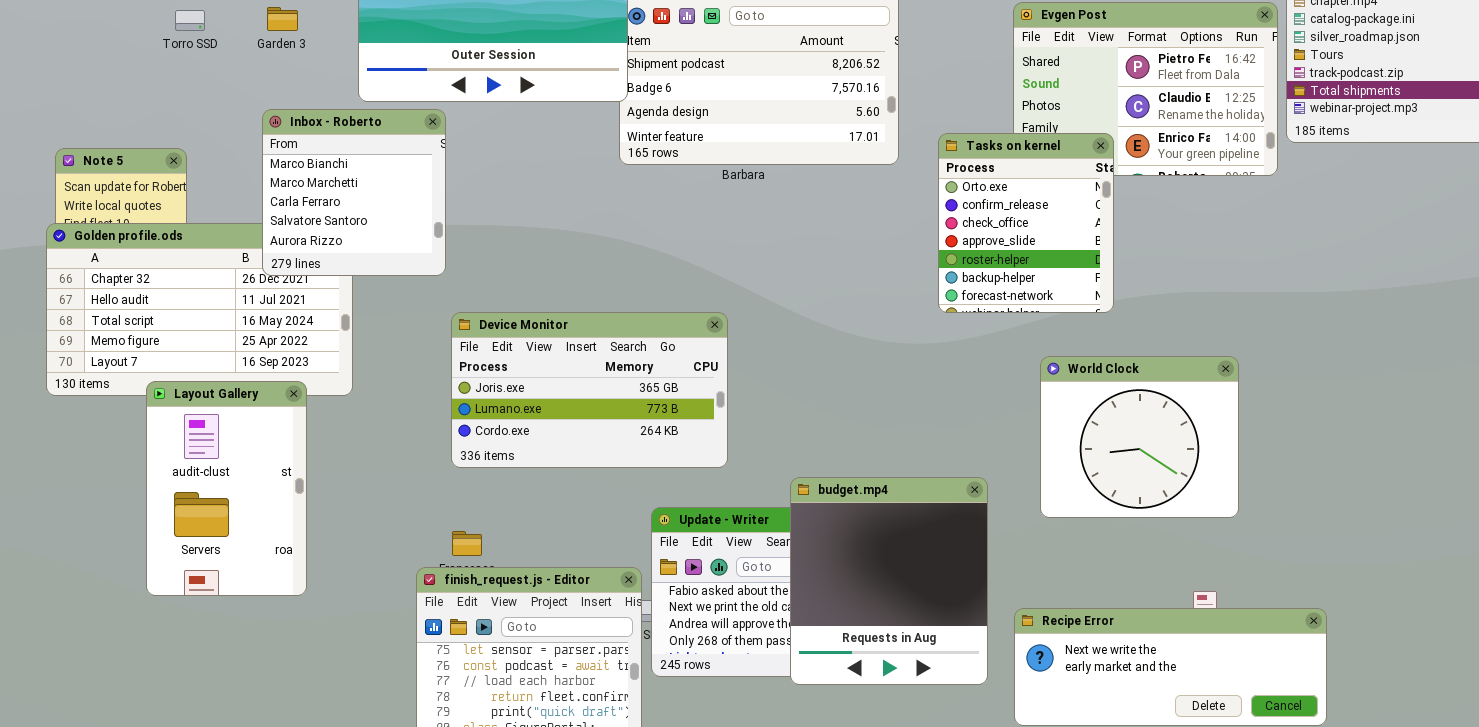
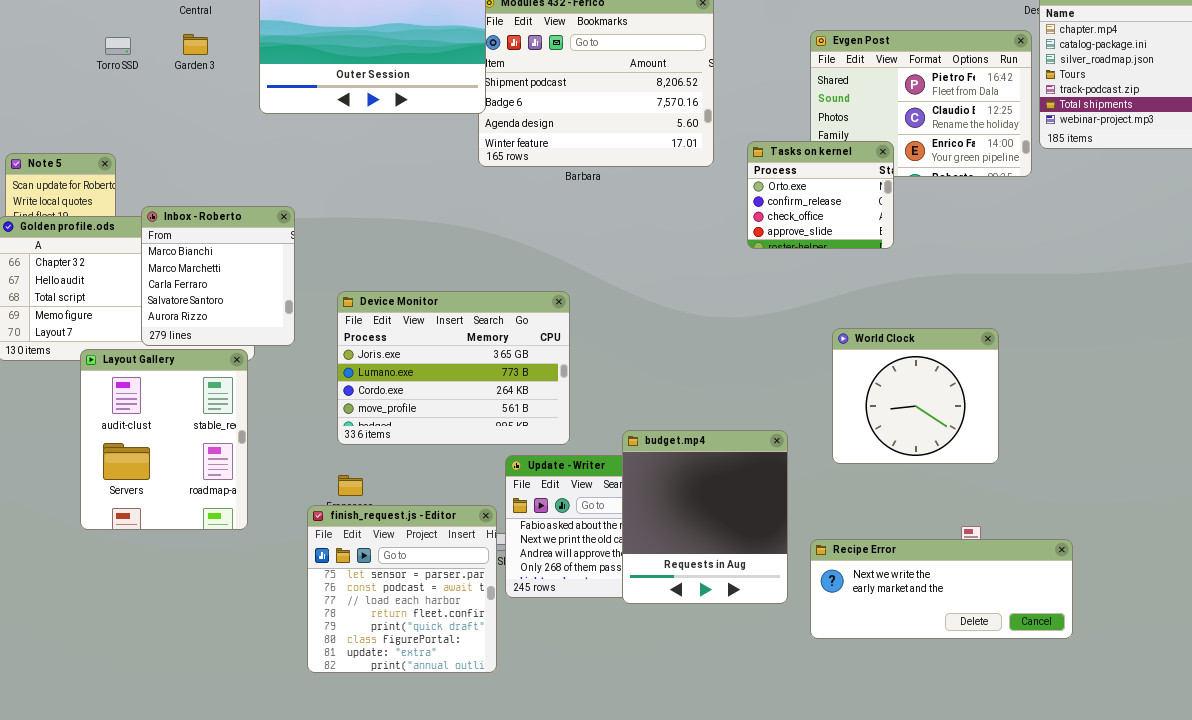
Inbox - Roberto: [262,109,446,276] -> [141,206,295,346], moved
Tasks on kernel: [938,133,1114,313] -> [747,141,894,249], resized
Device Monitor: [451,312,728,468] -> [337,291,570,445], resized
Layout Gallery: [146,381,307,596] -> [80,349,248,530], resized

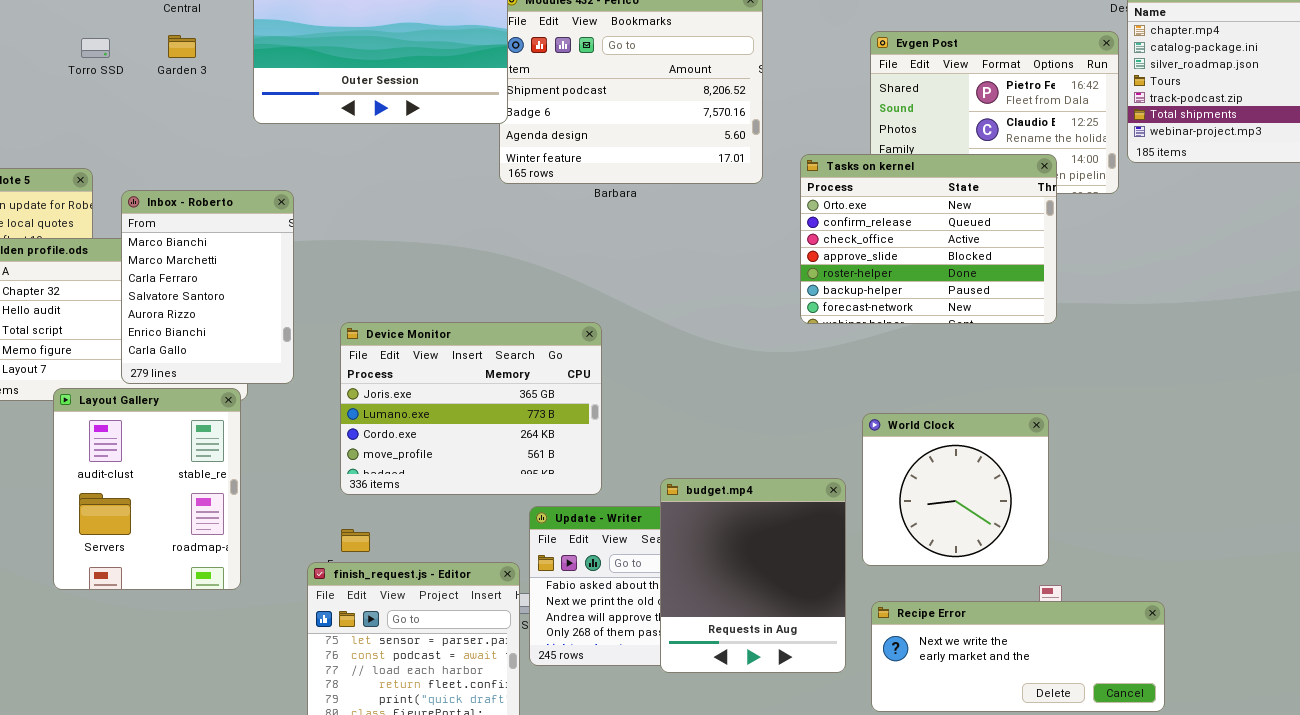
Tasks on kernel: [747,141,894,249] -> [800,154,1057,324], resized
Inbox - Roberto: [141,206,295,346] -> [121,190,294,384], resized
World Clock: [832,328,999,464] -> [862,413,1049,566], moved

